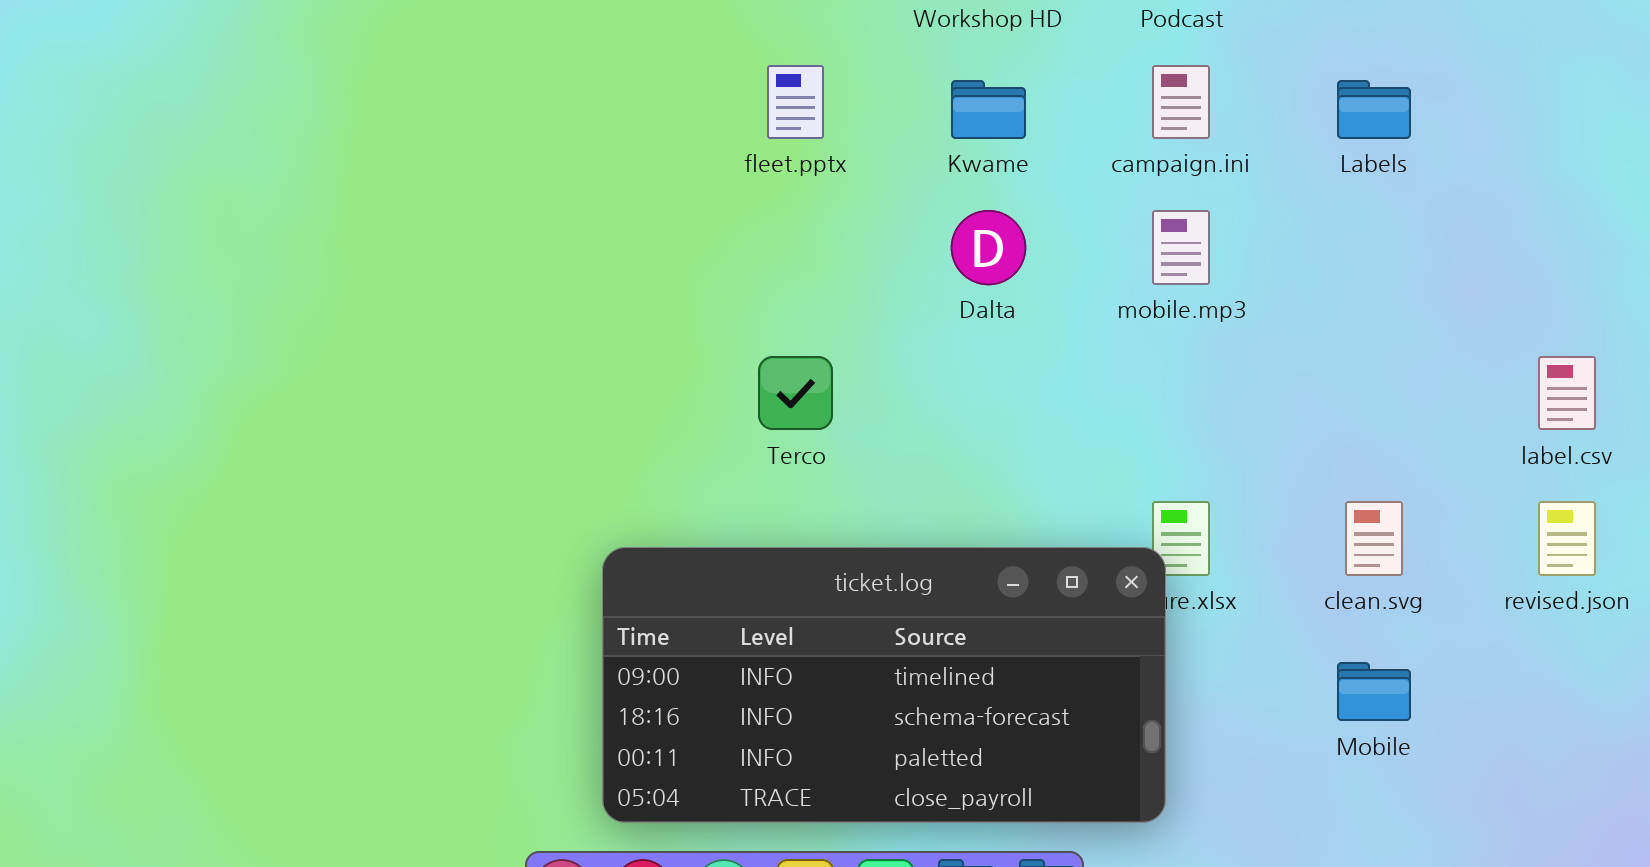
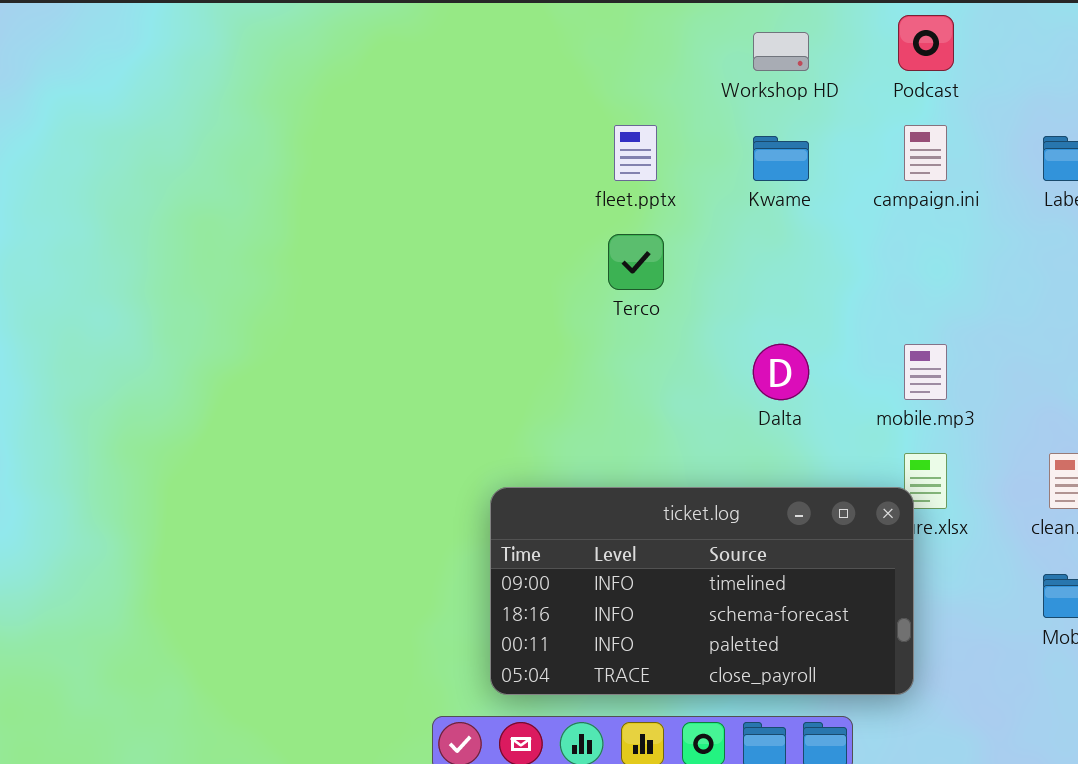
Dalta: [951,210,1026,285] -> [753,344,809,400], moved
mobile.mp3: [1152,210,1210,285] -> [904,344,947,400], moved
Terco: [758,356,833,430] -> [608,234,664,290], moved

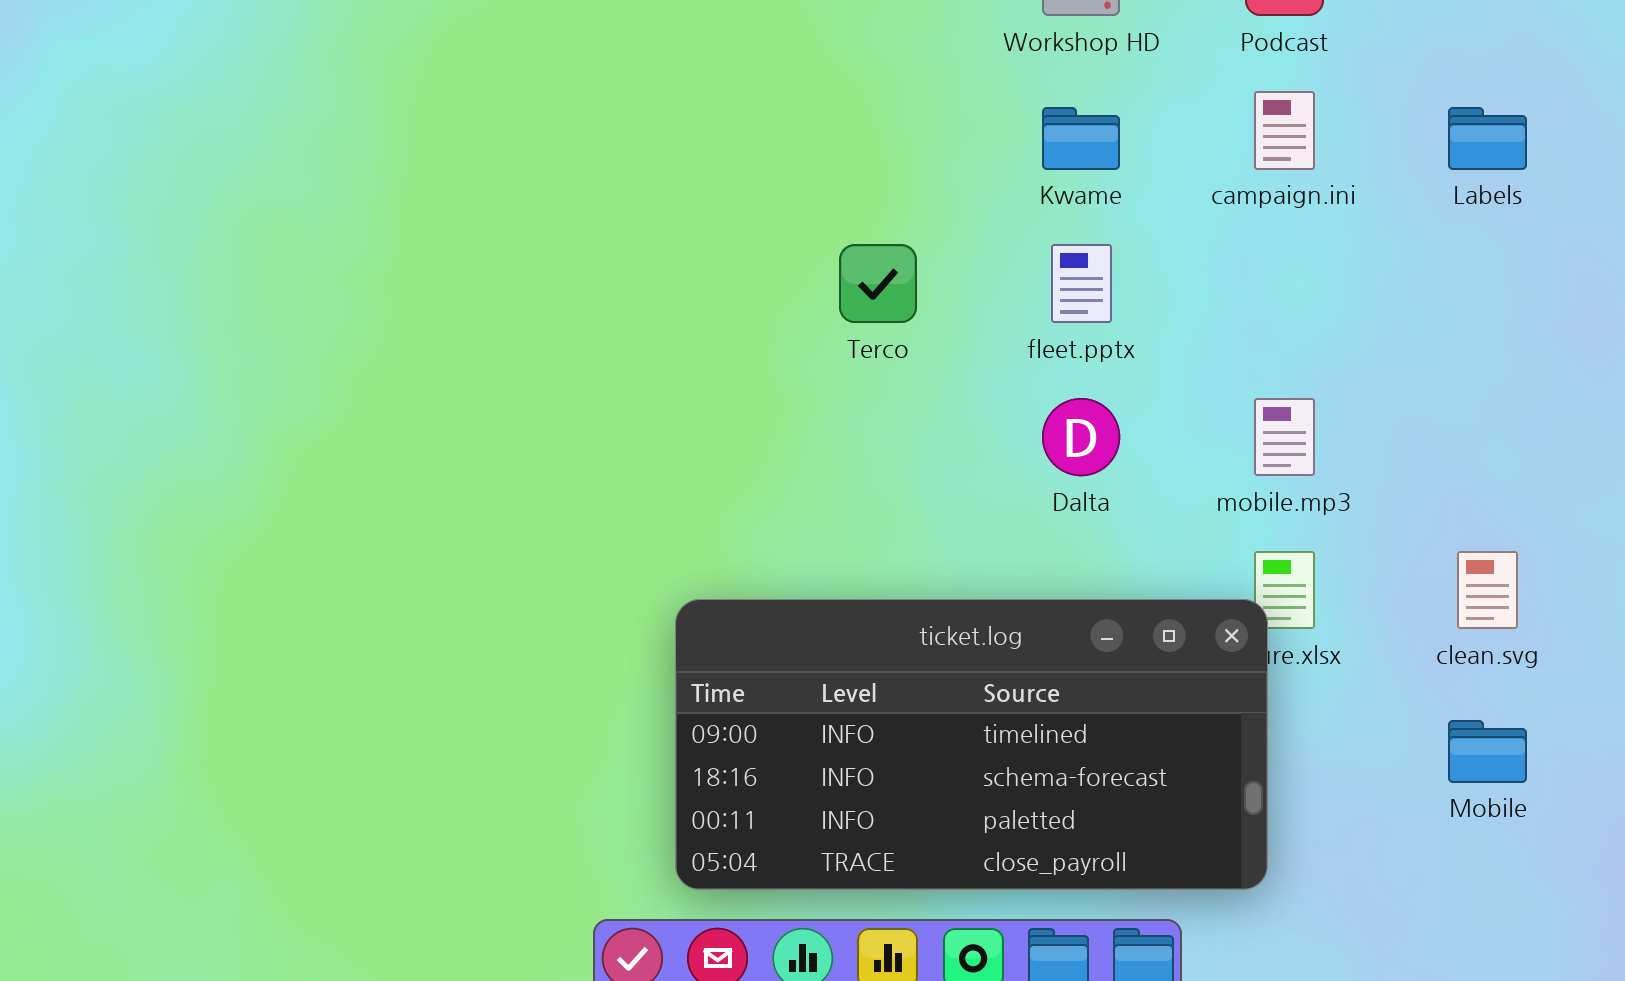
fleet.pptx: [614,125,657,181] -> [1051,244,1112,323], moved

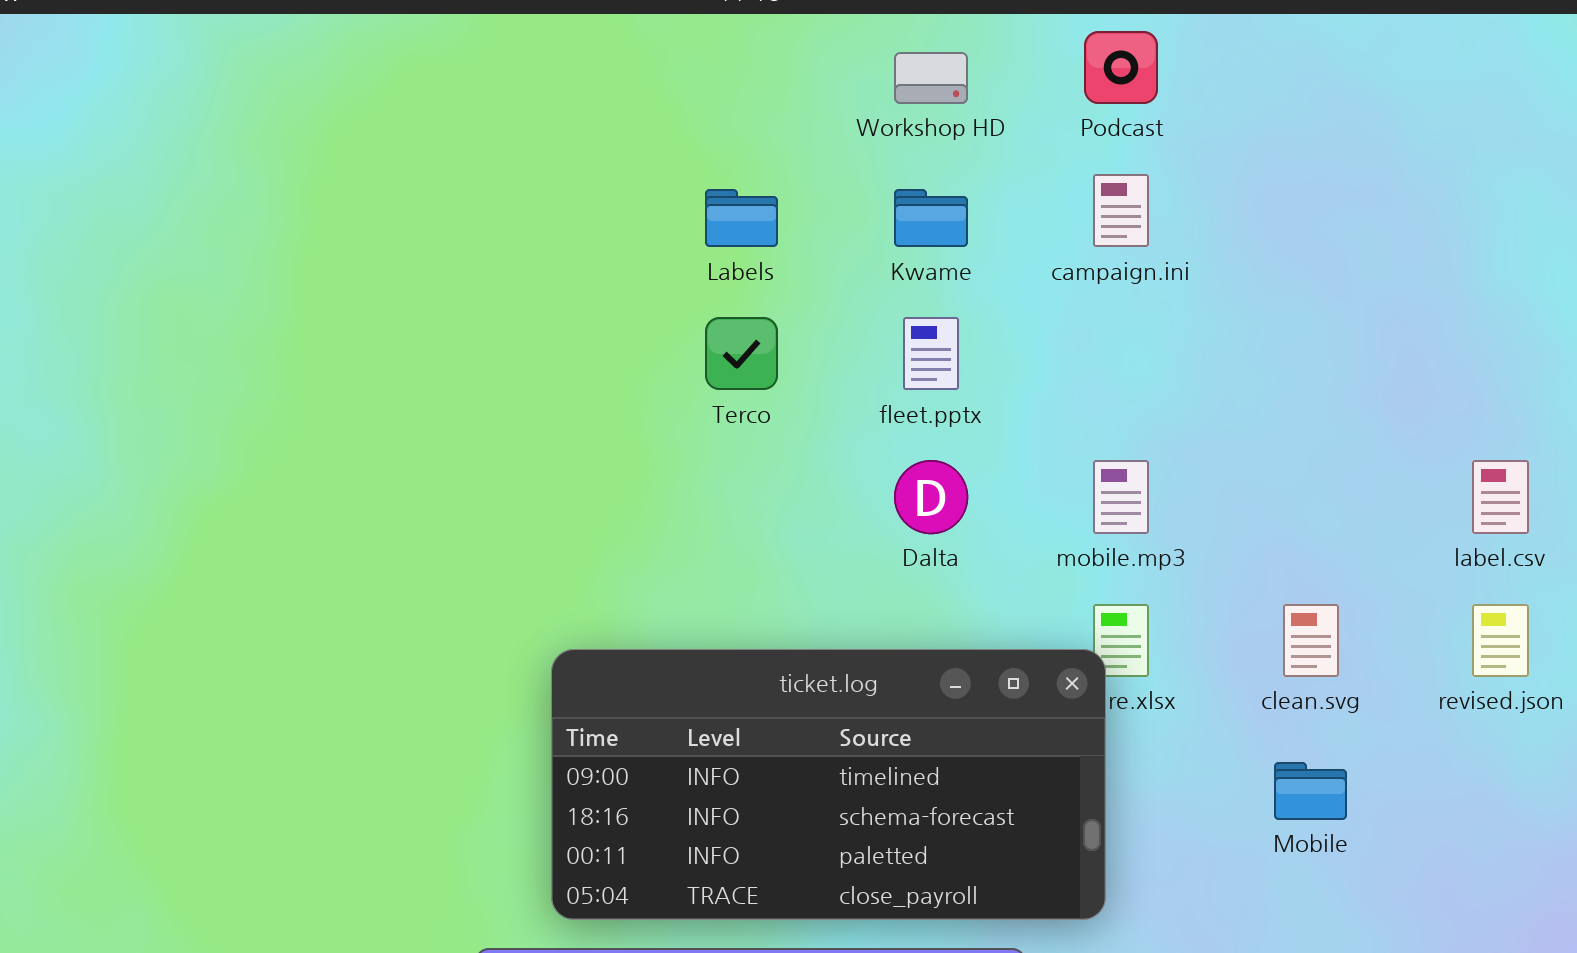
Labels: [1448,107,1527,170] -> [705,189,778,247], moved

